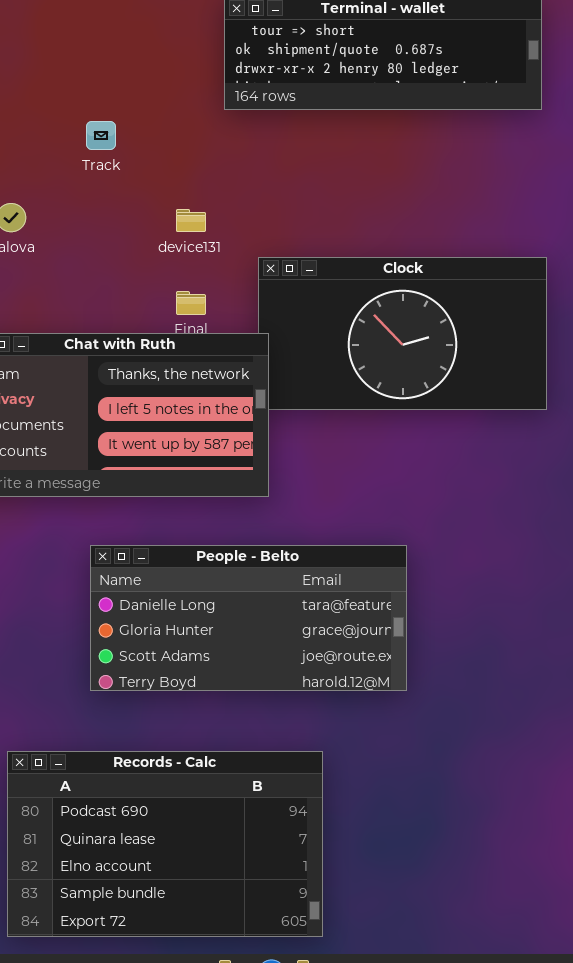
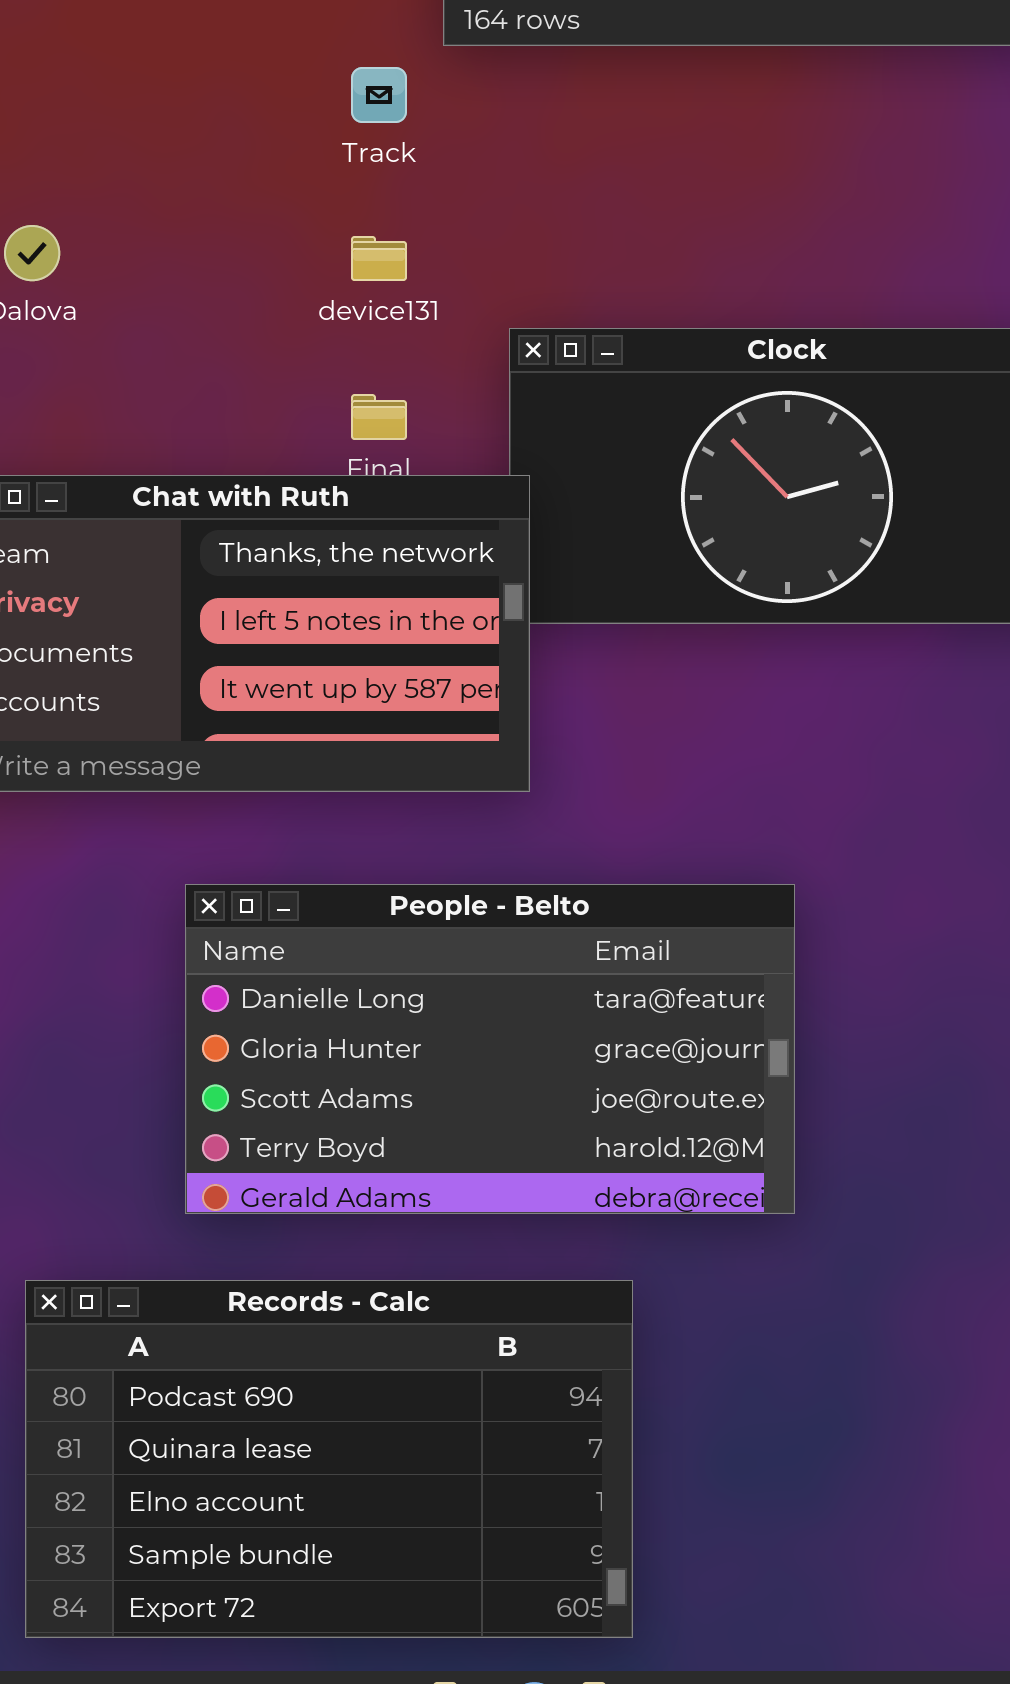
Track: [86,121,116,150] -> [351,67,407,123], moved
People - Belto: [90,545,407,691] -> [185,884,795,1214], resized

